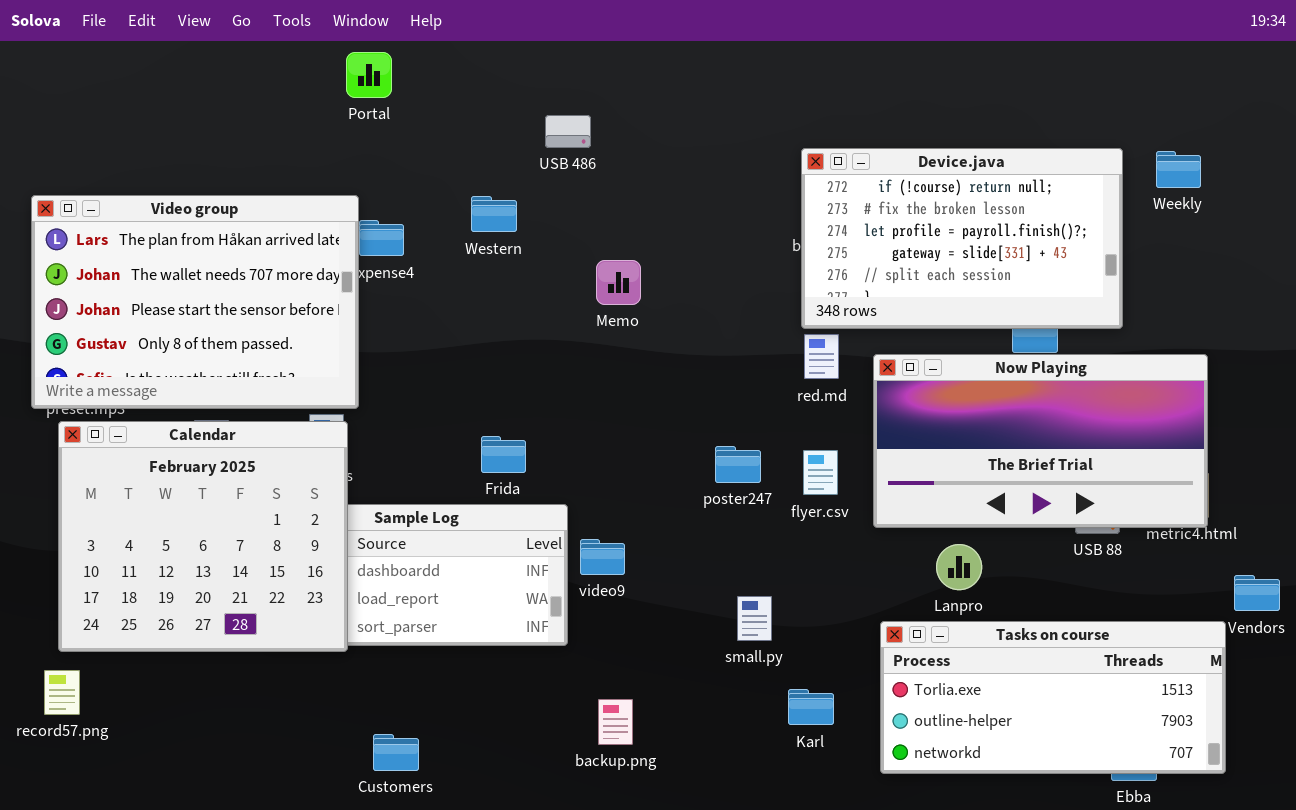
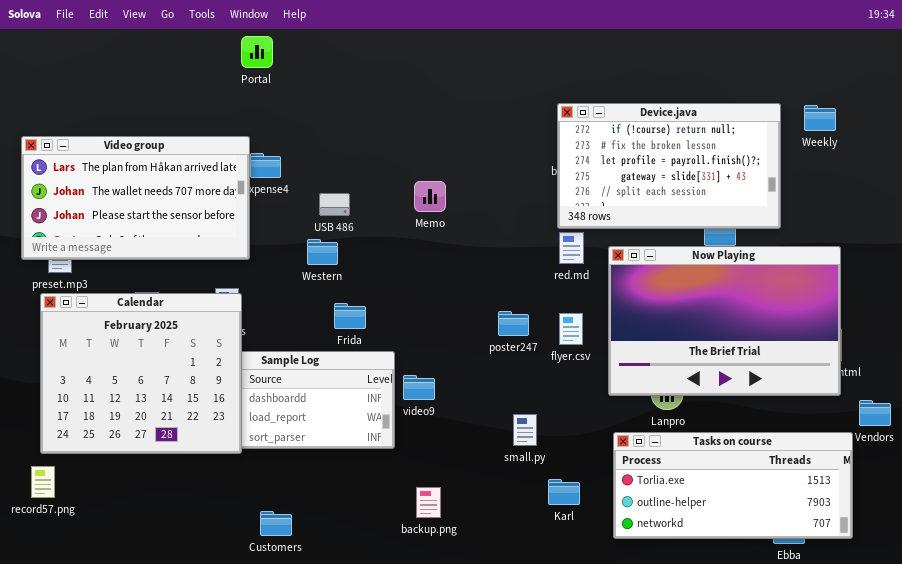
USB 486: [545,115,591,148] -> [319,193,350,216], moved
Video group: [31,195,359,409] -> [21,136,250,260], resized
Western: [471,196,517,232] -> [307,239,338,265], moved
Now Playing: [873,354,1208,528] -> [608,246,841,396], resized

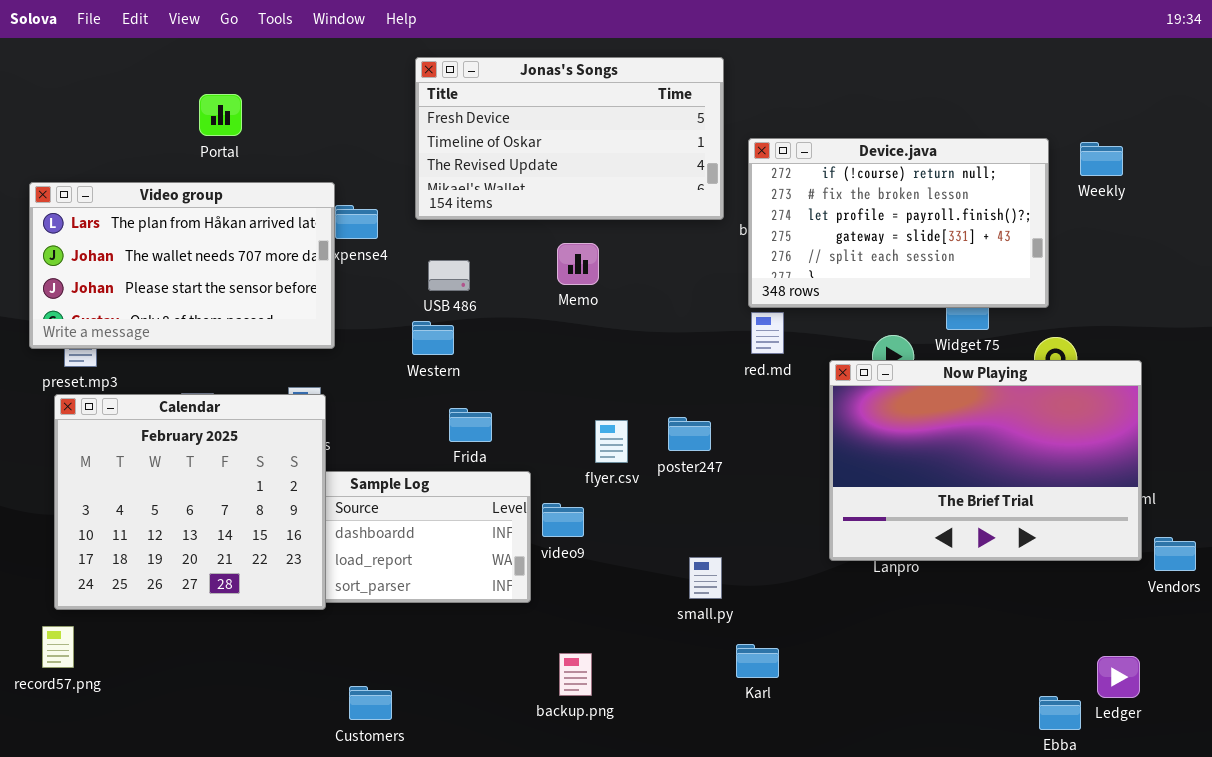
Portal: [241,36,273,68] -> [199,94,242,136], moved
Jonas's Songs: none -> [415,57,724,220], opened
Now Playing: [608,246,841,396] -> [829,360,1142,561], moved
flyer.csv: [559,313,583,345] -> [595,420,628,463], moved
Tasks on course: [613,432,853,539] -> none, closed

